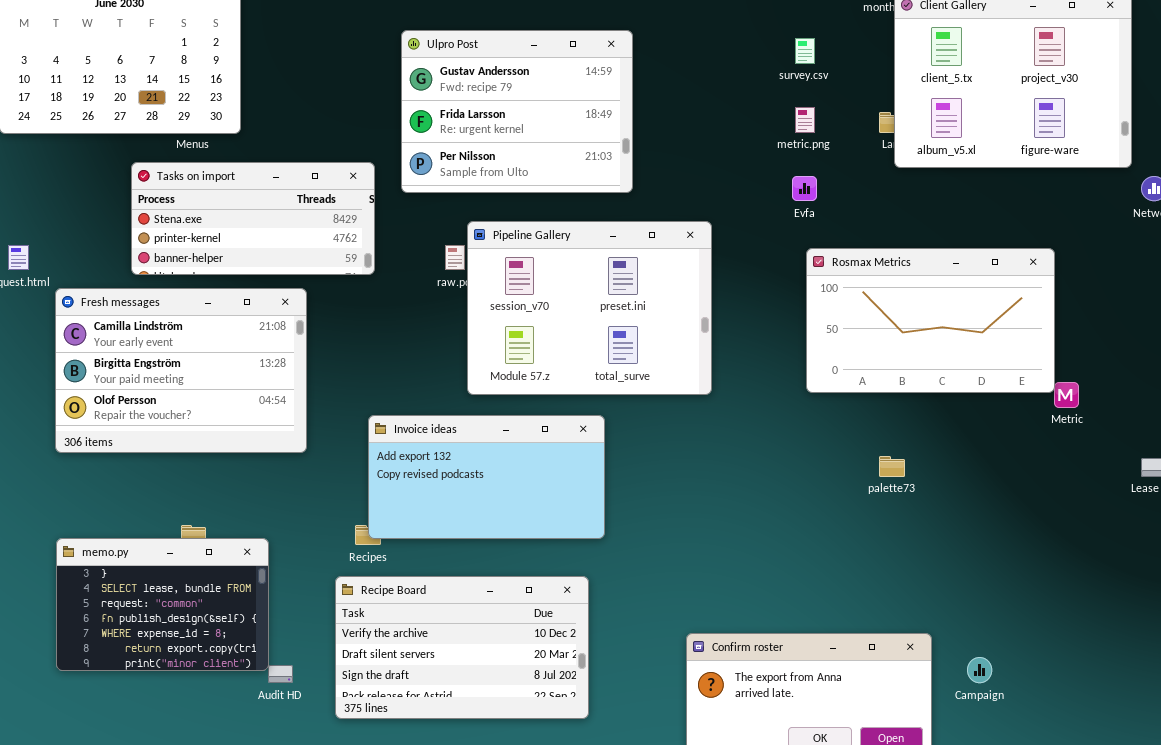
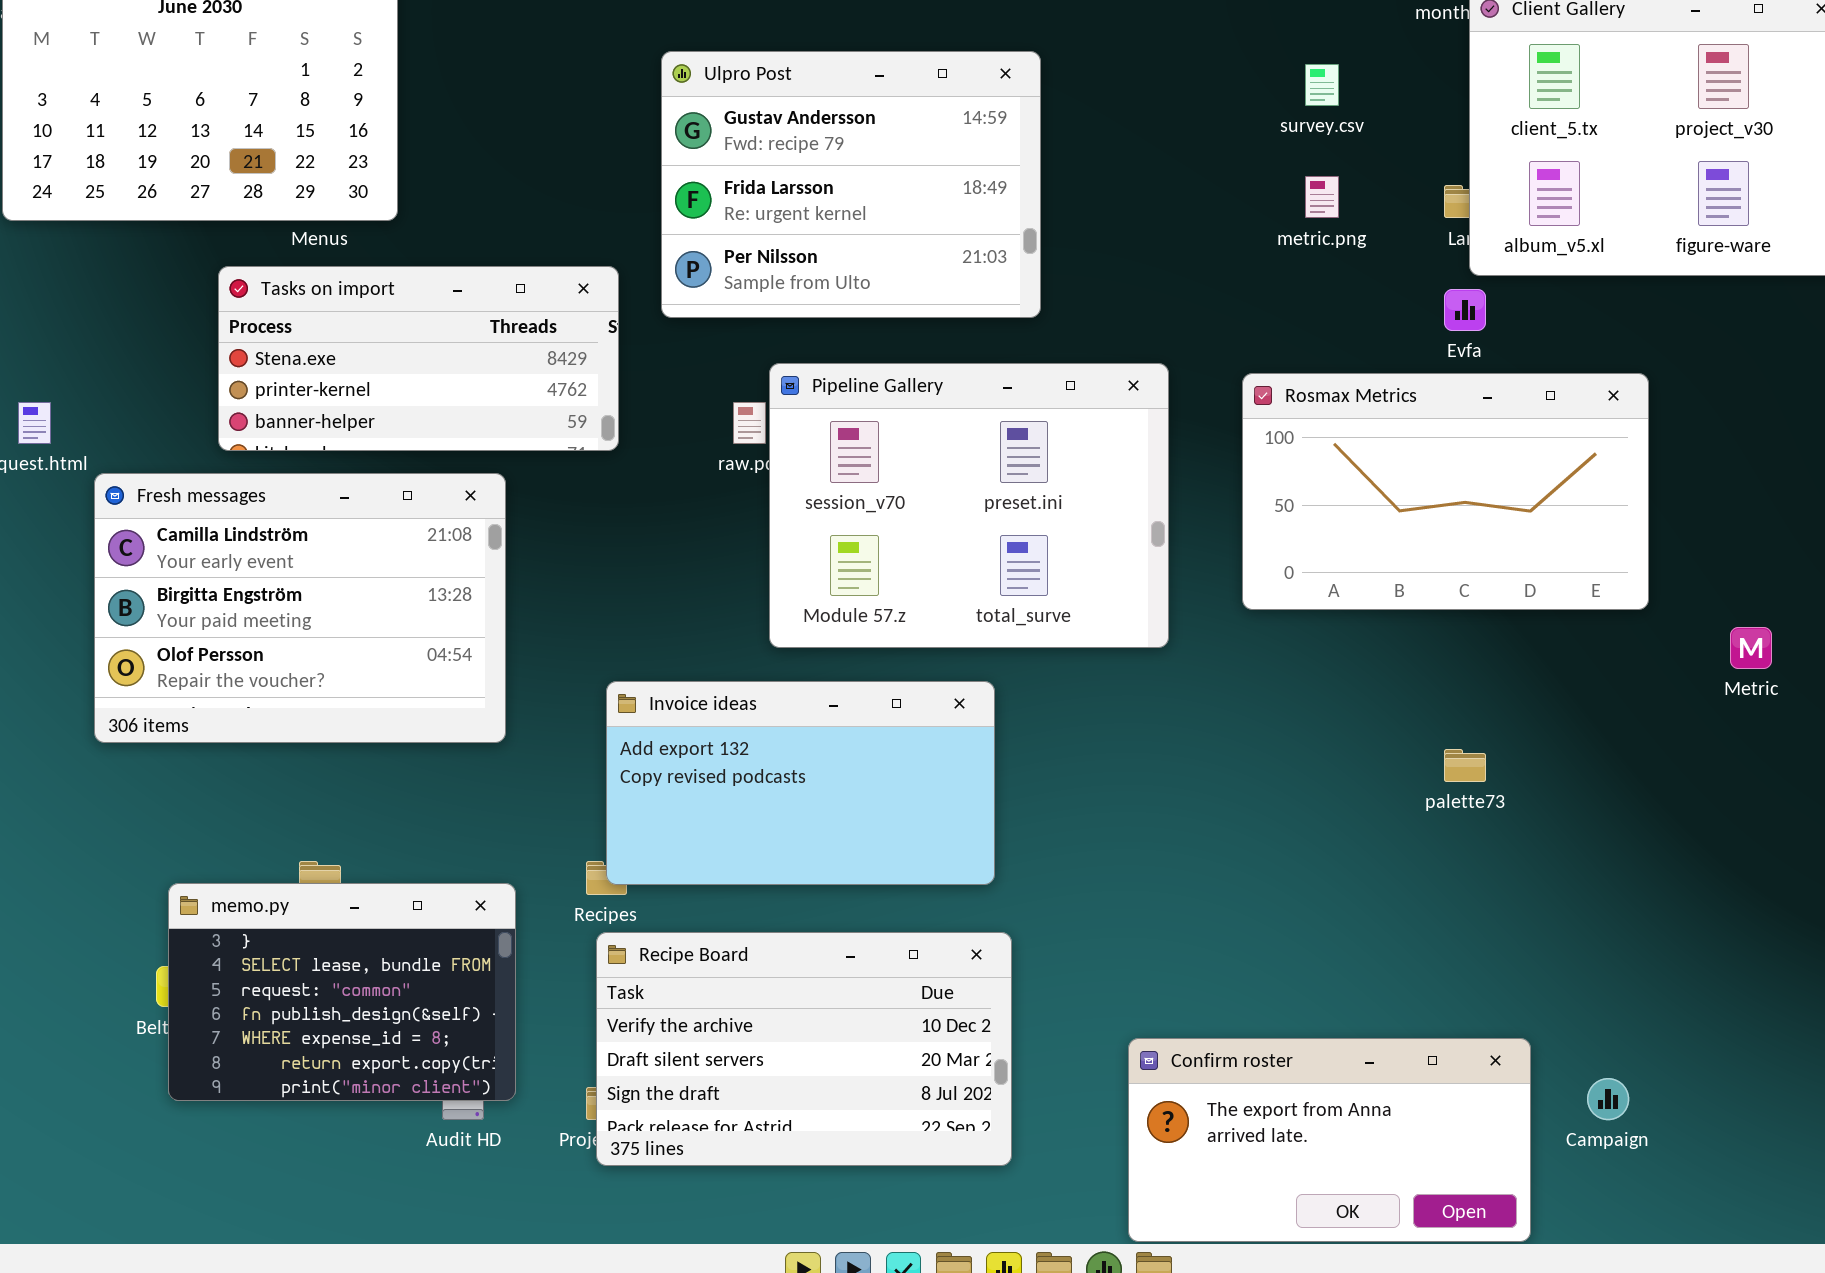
Evfa: [792,176,817,201] -> [1444,289,1486,331], moved
Rosmax Metrics: [806,248,1055,393] -> [1242,373,1649,610], moved
memo.py: [56,538,269,671] -> [168,883,516,1101], moved
Recipe Board: [335,576,589,719] -> [596,932,1012,1166], moved

